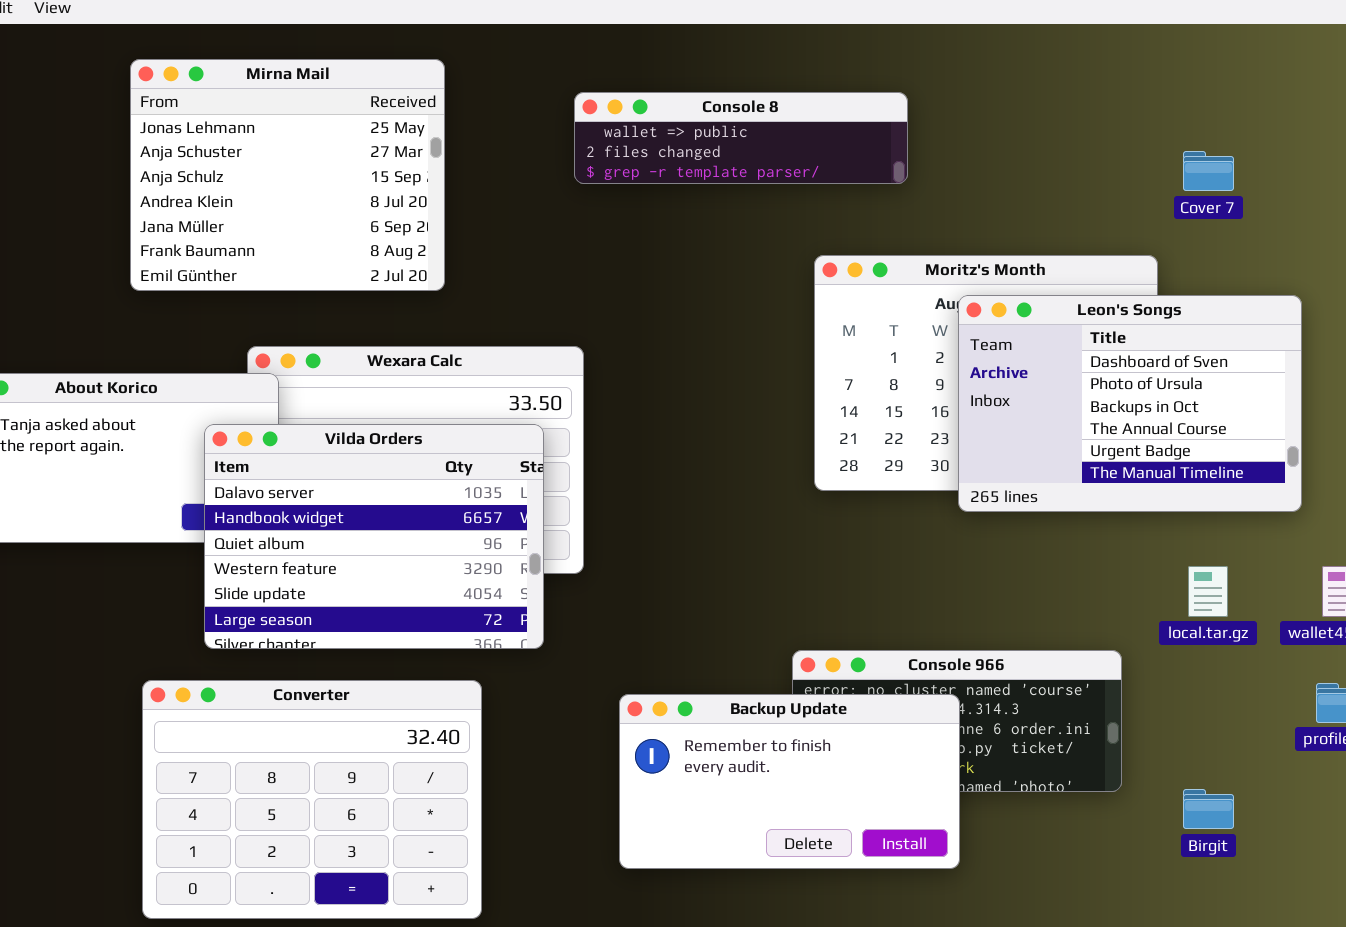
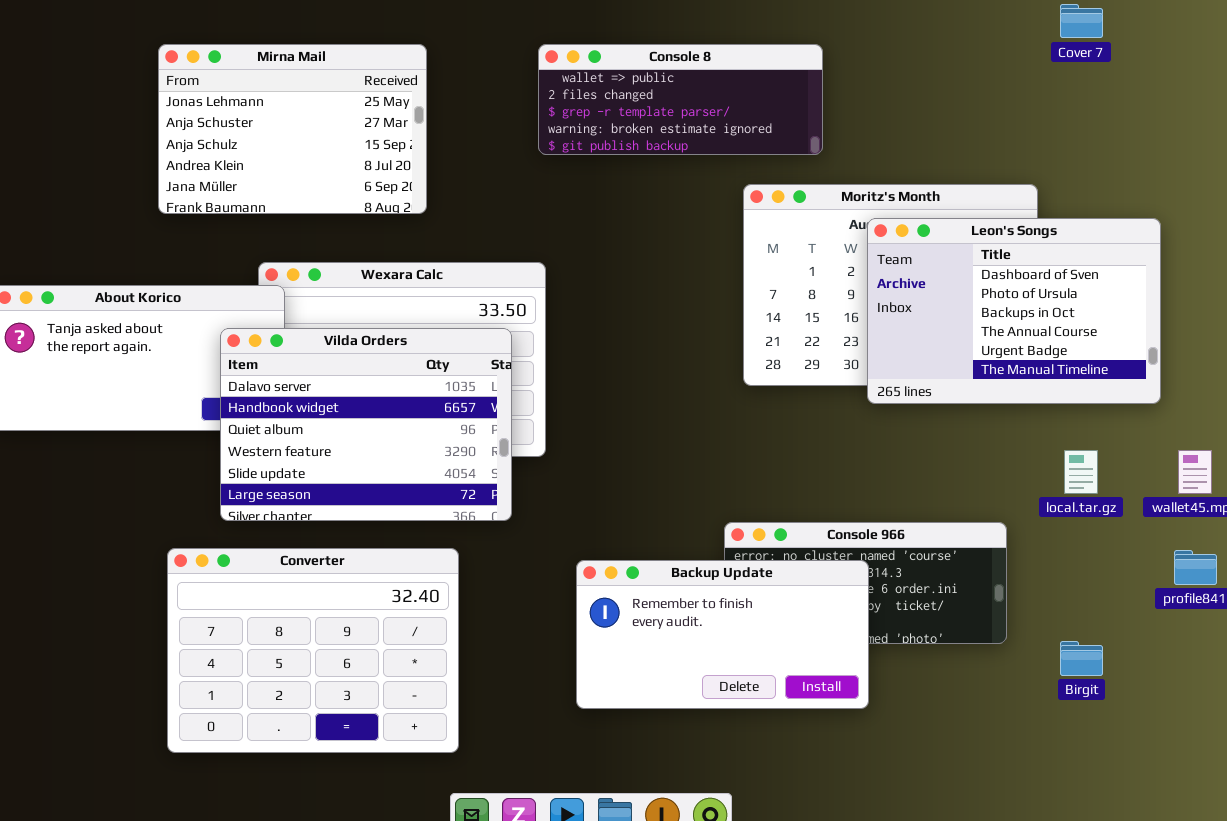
Mirna Mail: [130,59,445,291] -> [158,44,427,214], resized
Console 8: [574,92,908,184] -> [538,44,823,155], resized
Cover 7: [1183,151,1234,191] -> [1060,4,1103,38], moved

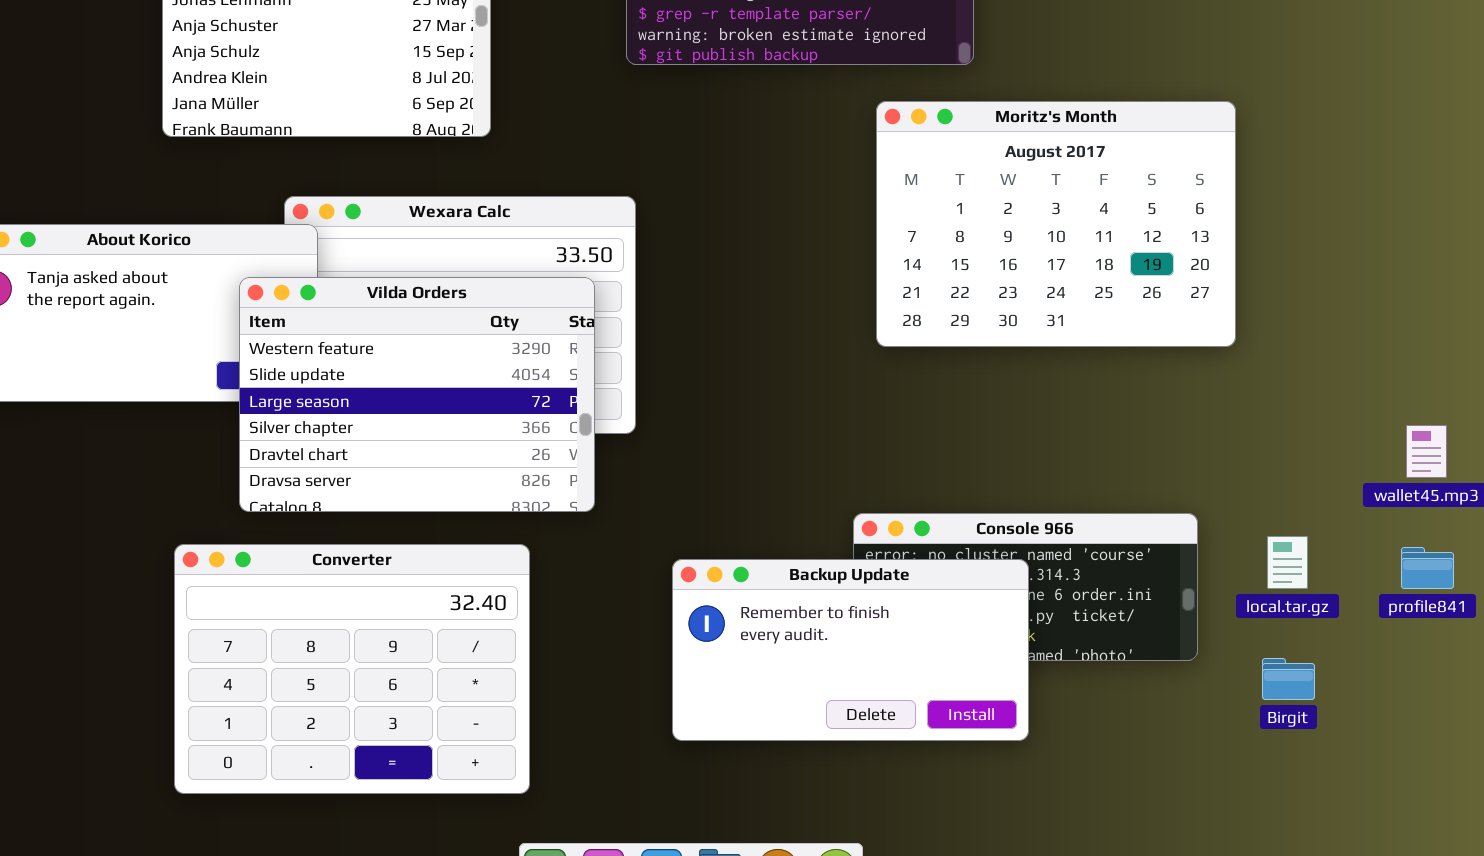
Leon's Songs: [867,218,1161,404] -> none, closed
Vilda Orders: [220,328,512,521] -> [239,277,595,512], scrolled down 3 rows
local.tar.gz: [1064,450,1098,494] -> [1267,536,1308,589], moved

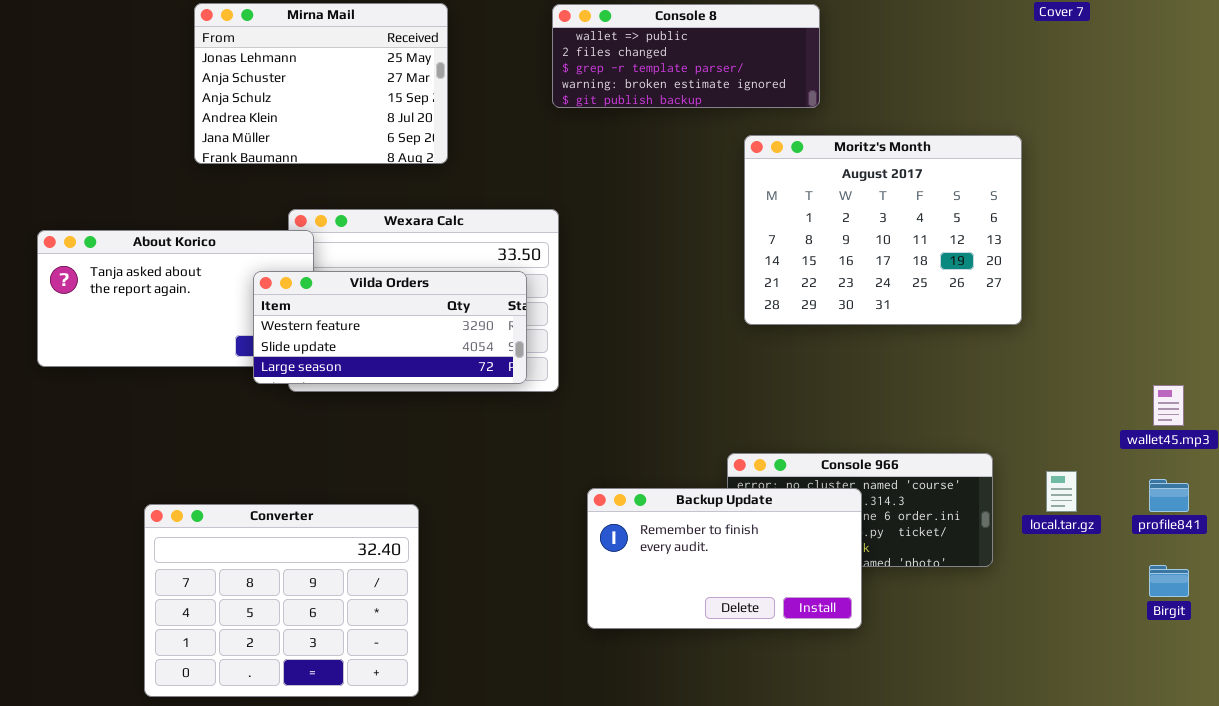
Vilda Orders: [239,277,595,512] -> [253,271,527,384], resized
Converter: [174,544,530,794] -> [144,504,419,697], moved
Birgit: [1262,658,1315,700] -> [1149,565,1189,597], moved

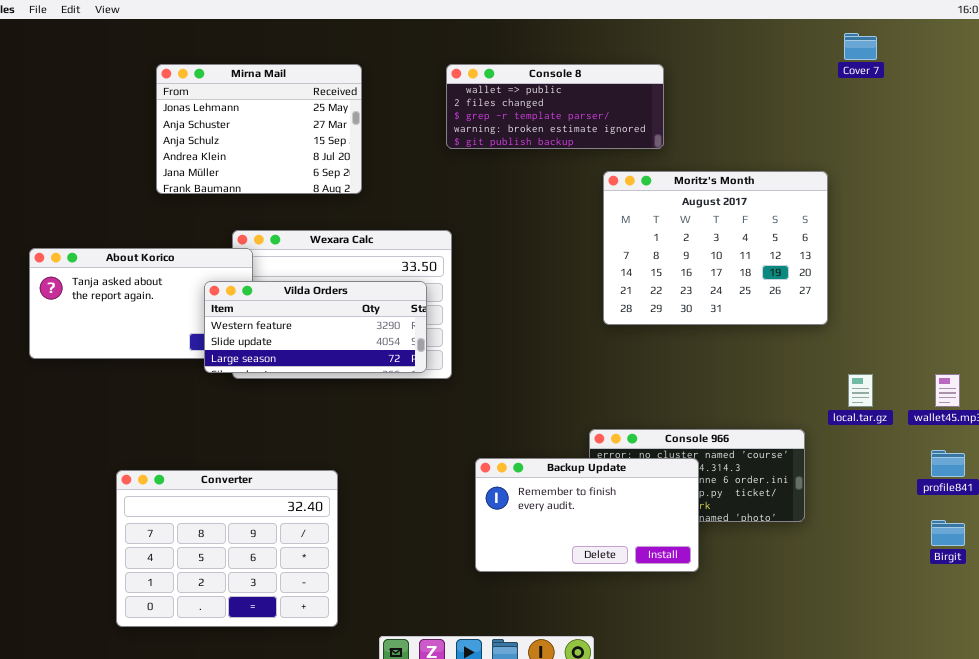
local.tar.gz: [1046,471,1077,512] -> [848,374,873,407], moved

